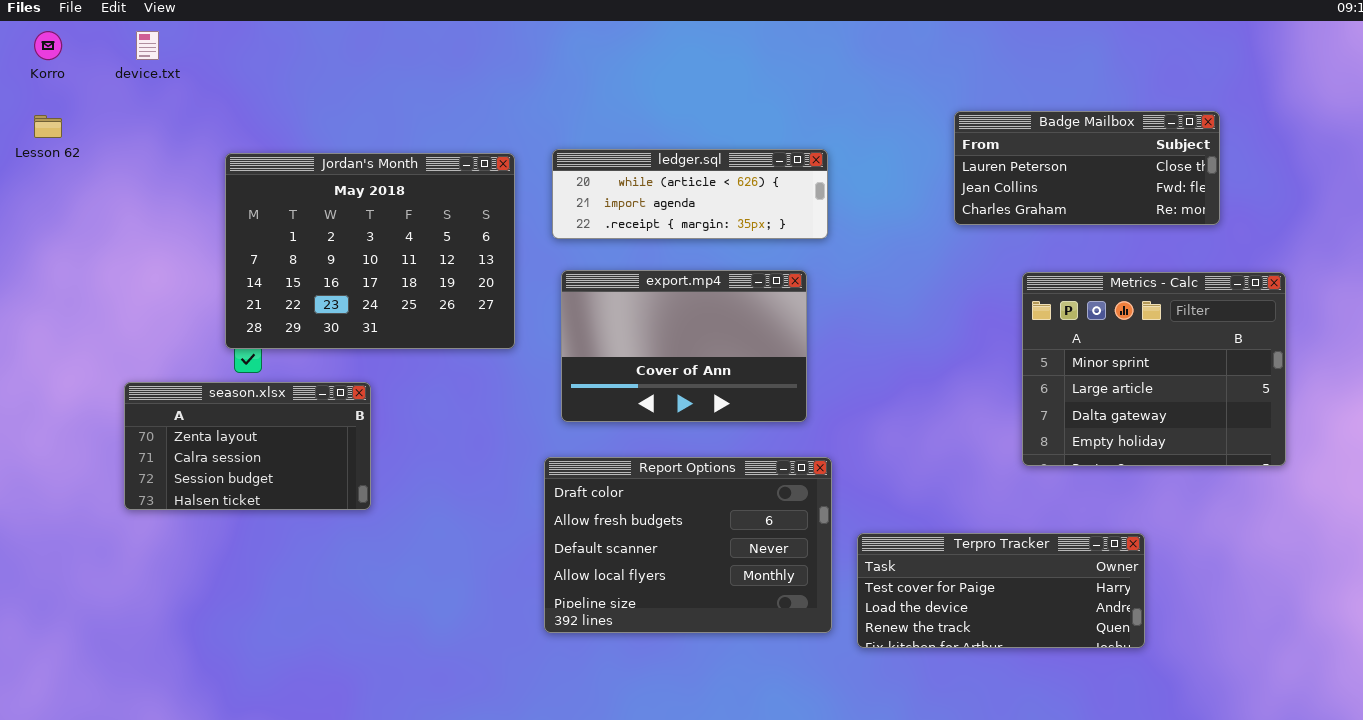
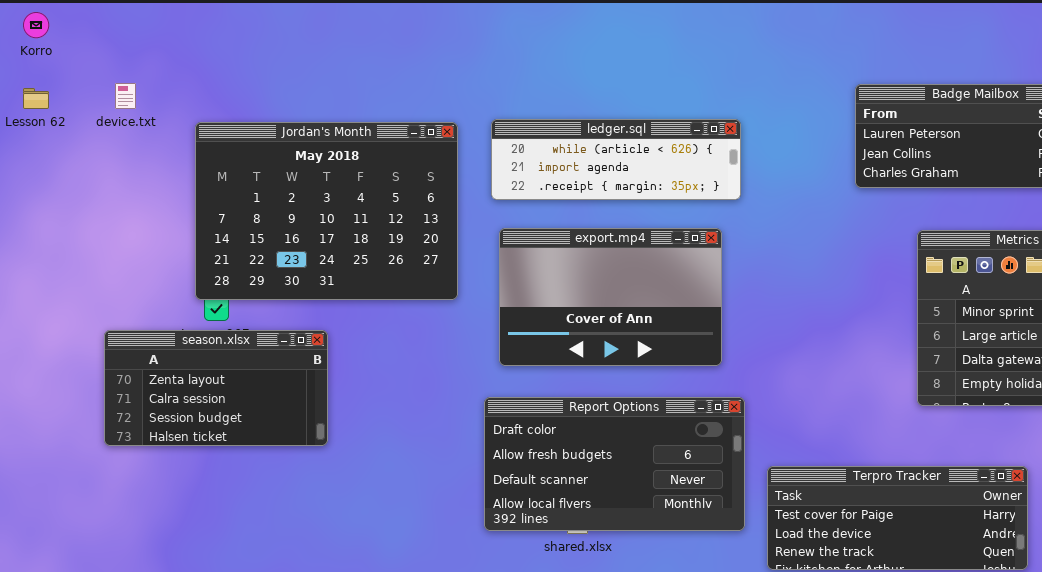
device.txt: [136,31,159,60] -> [115,83,136,109], moved
Report Options: [544,457,832,633] -> [484,397,745,531], resized

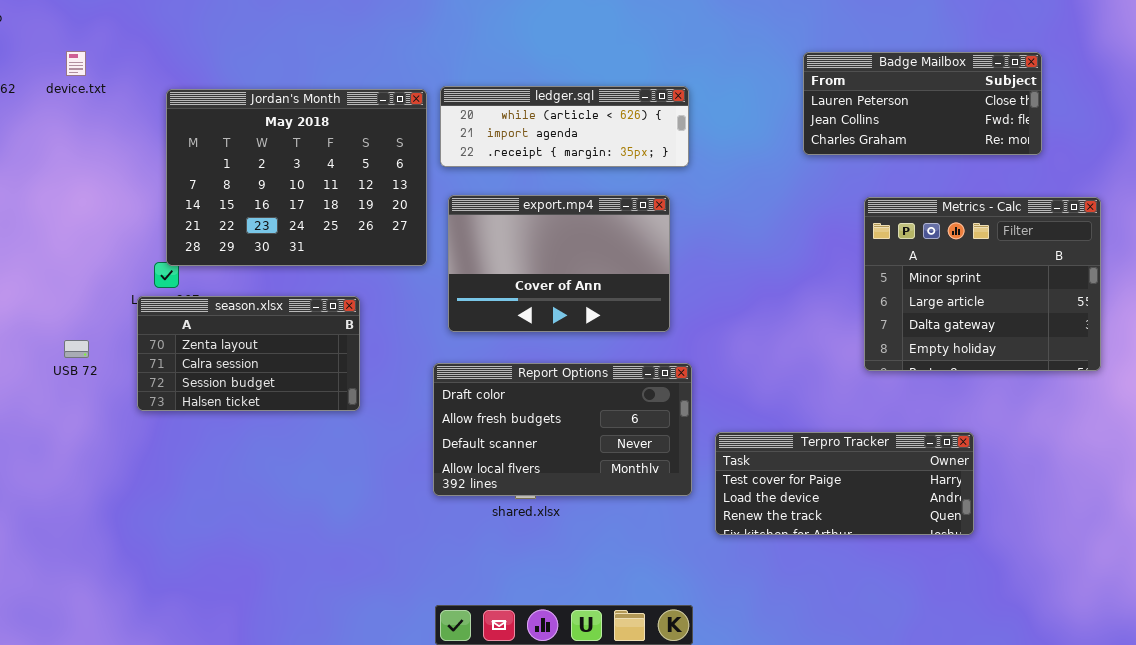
Jordan's Month: [195,122,458,300] -> [166,89,427,266], moved
season.xlsx: [104,330,328,446] -> [137,296,360,411], moved

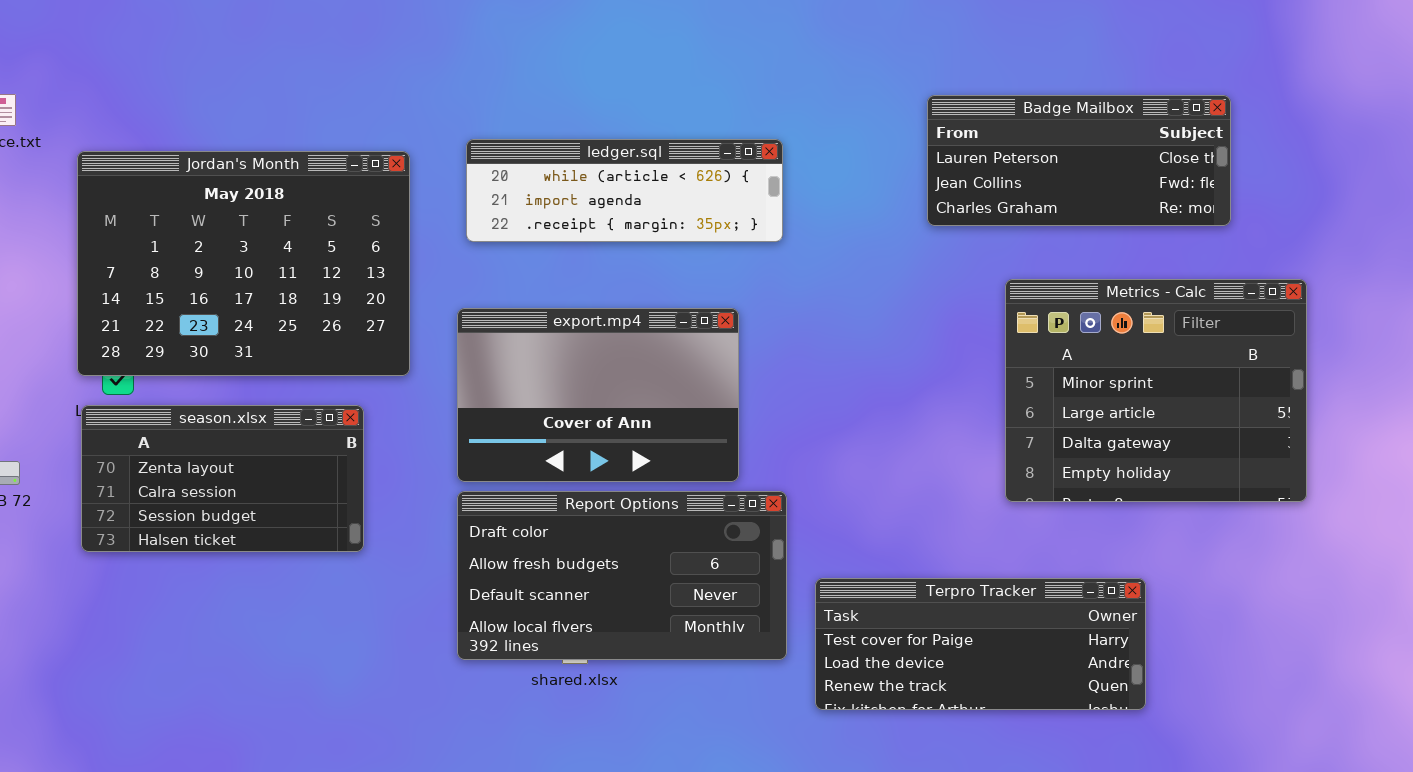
Jordan's Month: [166,89,427,266] -> [77,151,410,376], moved
export.mp4: [448,195,670,332] -> [457,308,739,482], moved

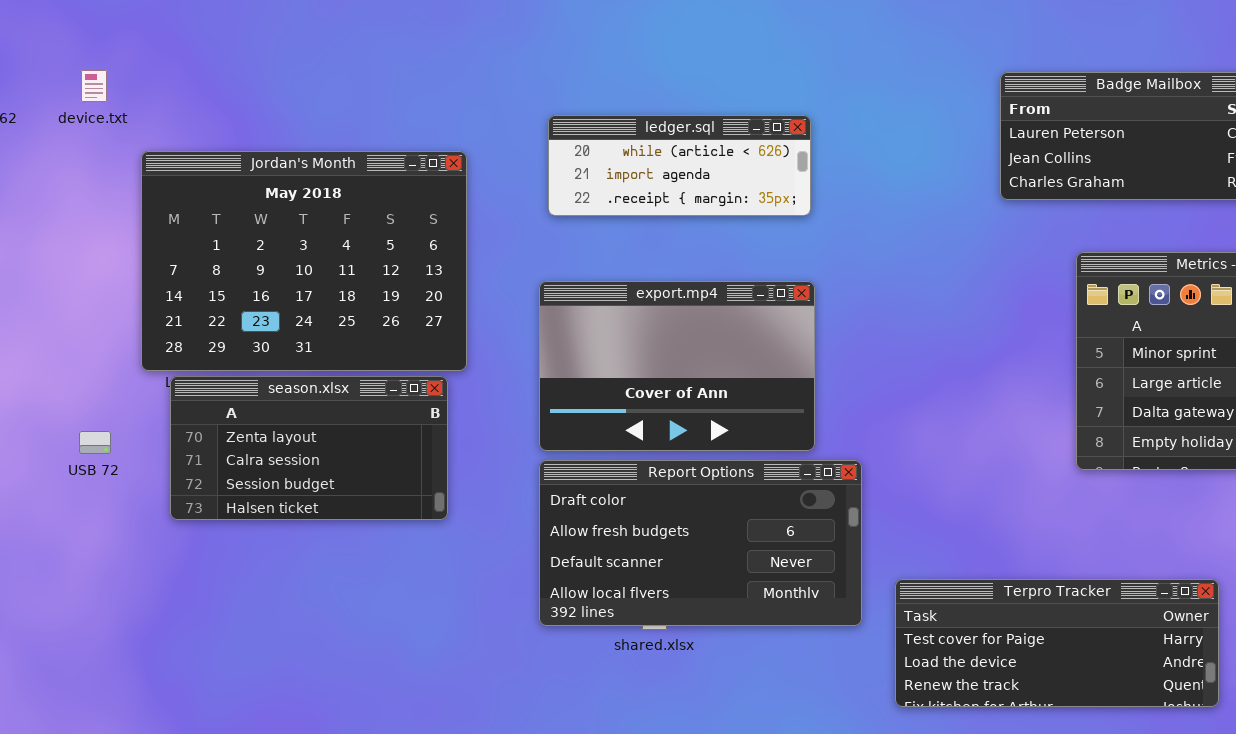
ledger.sql: [466,139,783,242] -> [548,115,811,216], resized
Jordan's Month: [77,151,410,376] -> [141,151,467,371], moved
Terpro Tracker: [815,578,1146,710] -> [895,579,1219,707], moved

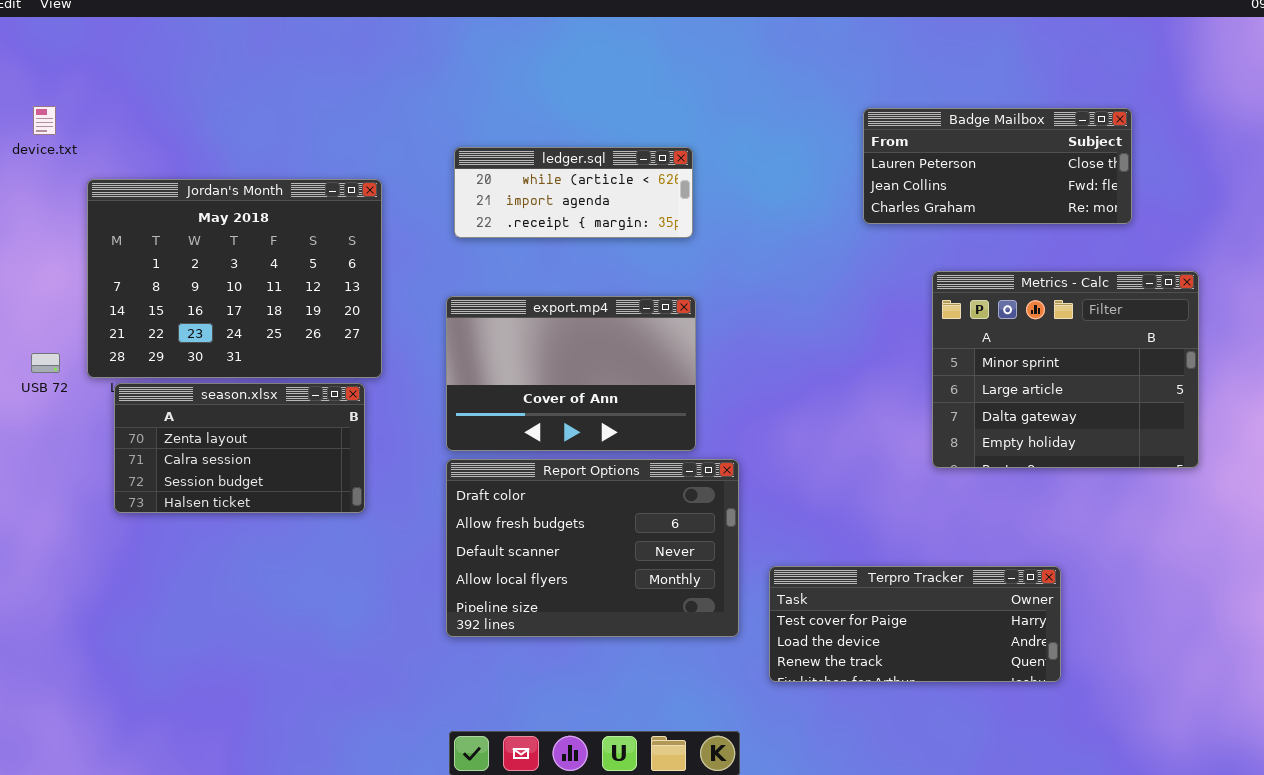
USB 72: [79,431,111,454] -> [31,353,60,373], moved
Report Options: [539,460,862,626] -> [446,459,739,637], resized

